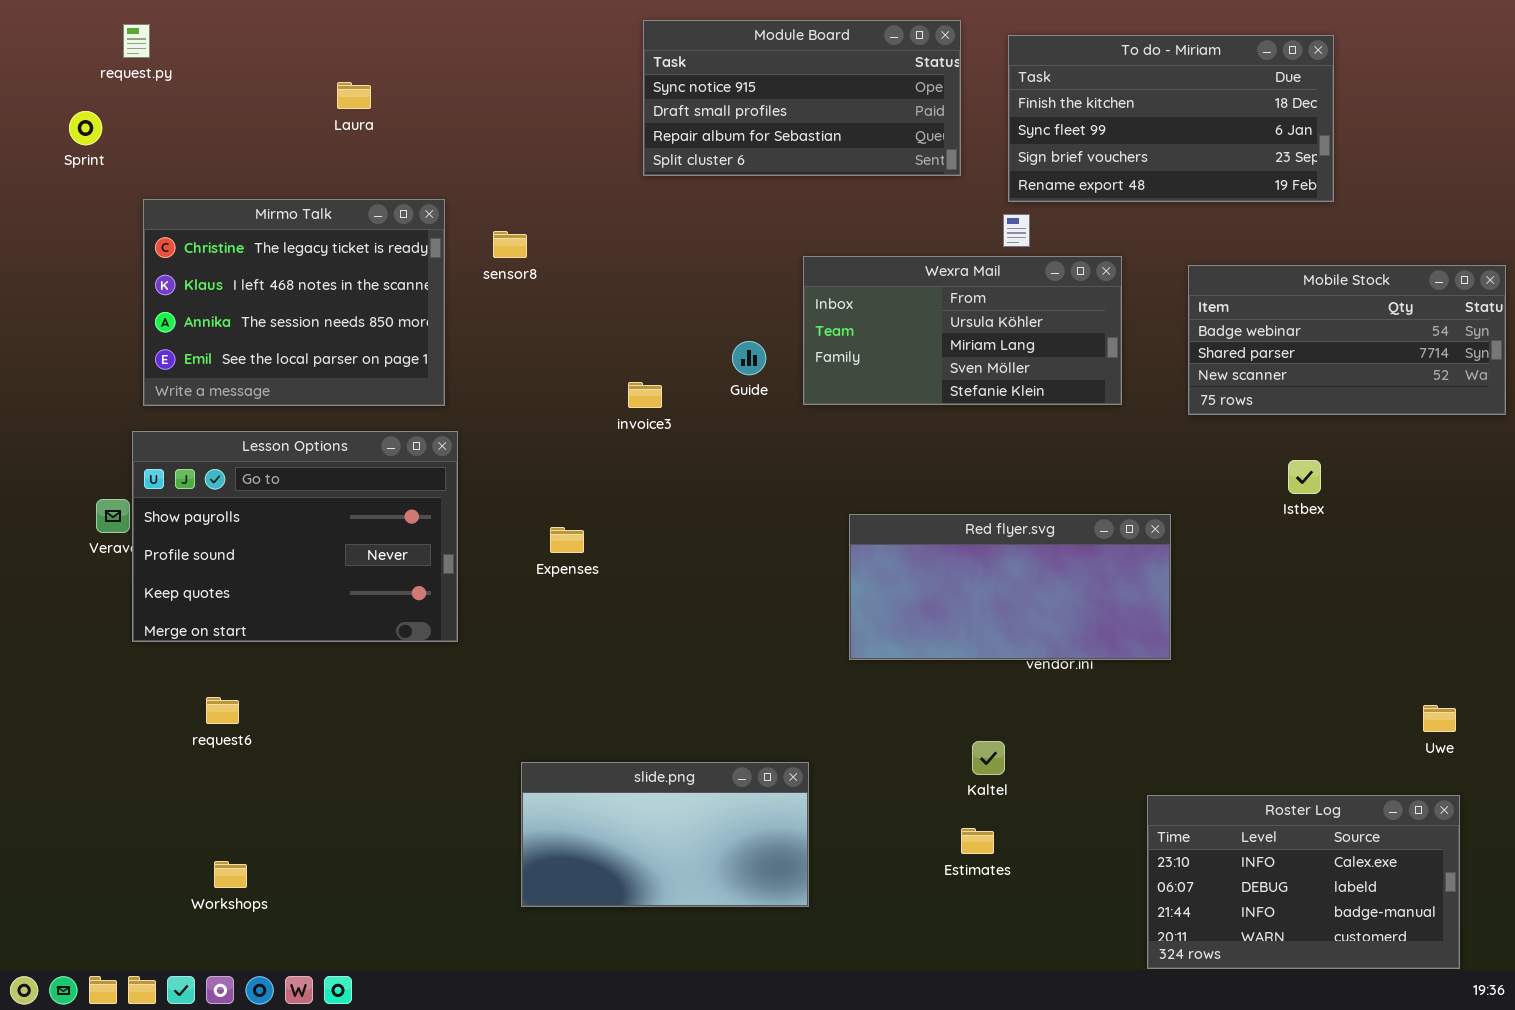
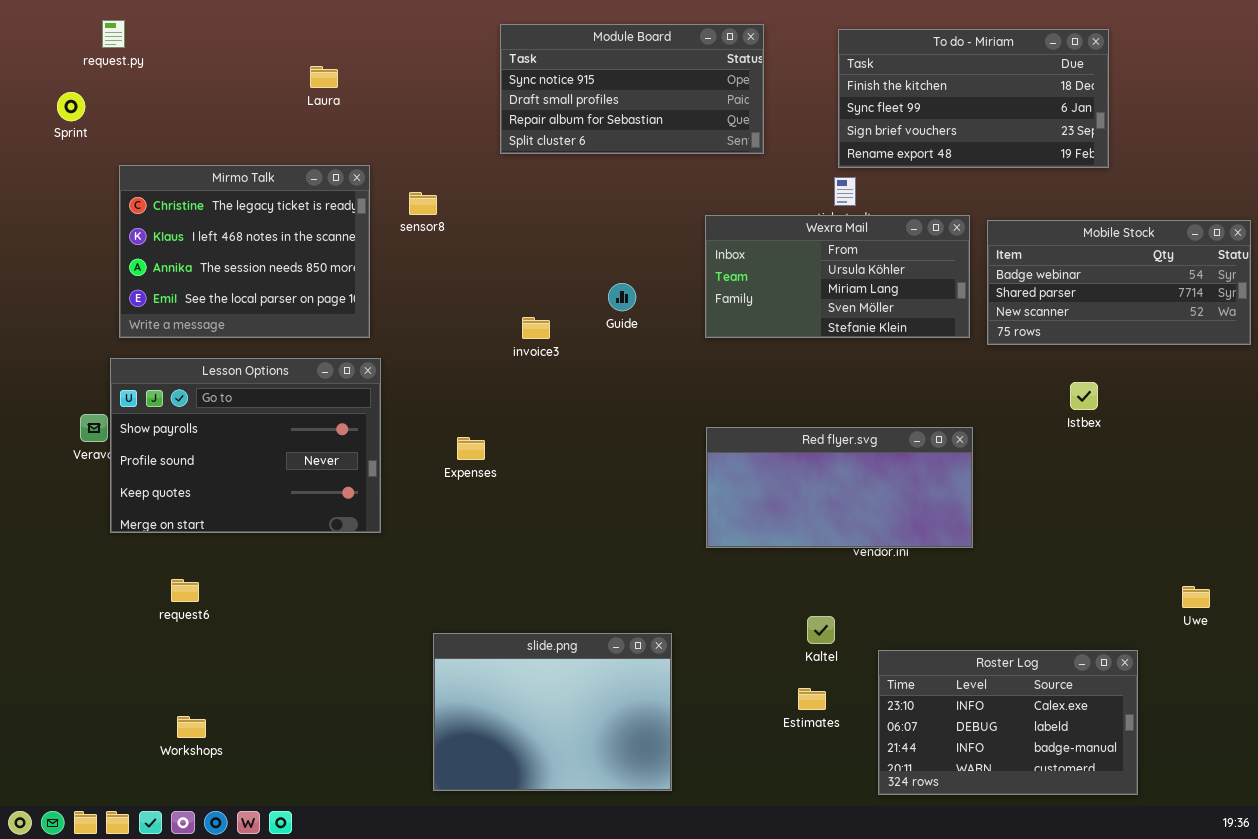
Module Board: [643,20,961,176] -> [500,24,764,154], moved
Laura: [337,82,371,109] -> [310,66,338,88], moved
Wexra Mail: [803,256,1122,405] -> [705,215,970,338], moved
slide.png: [521,762,809,907] -> [433,633,672,791], resized
Roster Log: [1147,795,1460,969] -> [878,650,1138,795], moved

